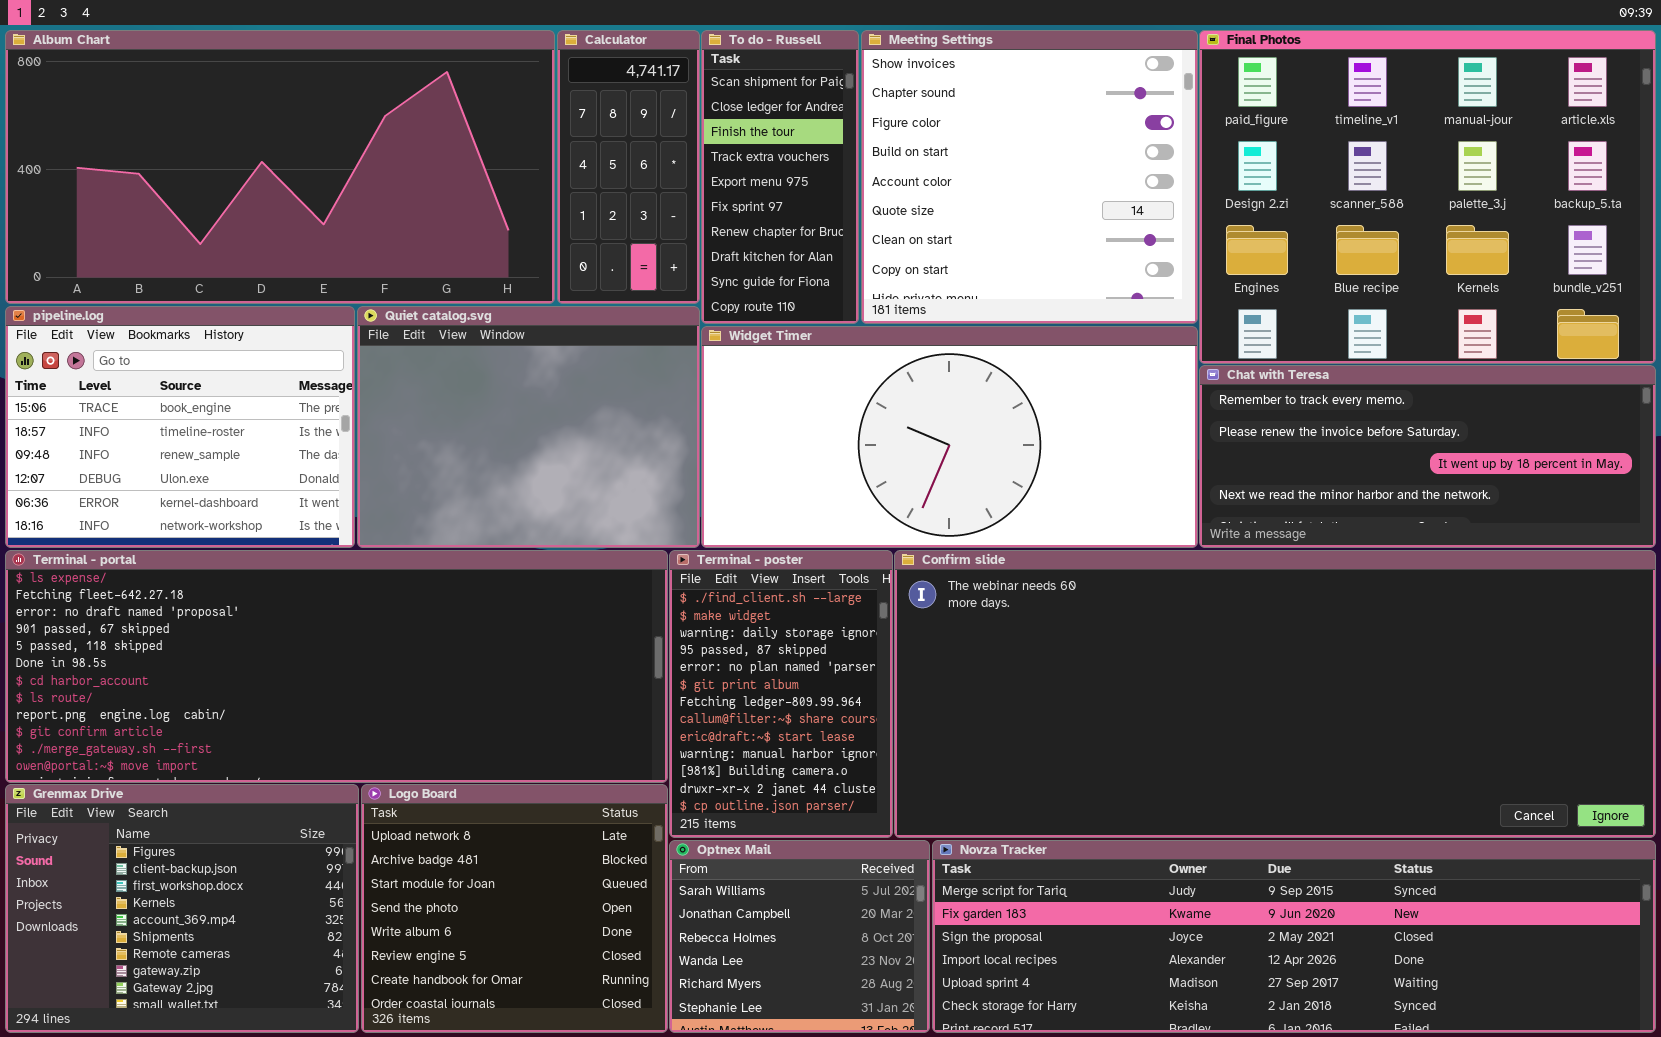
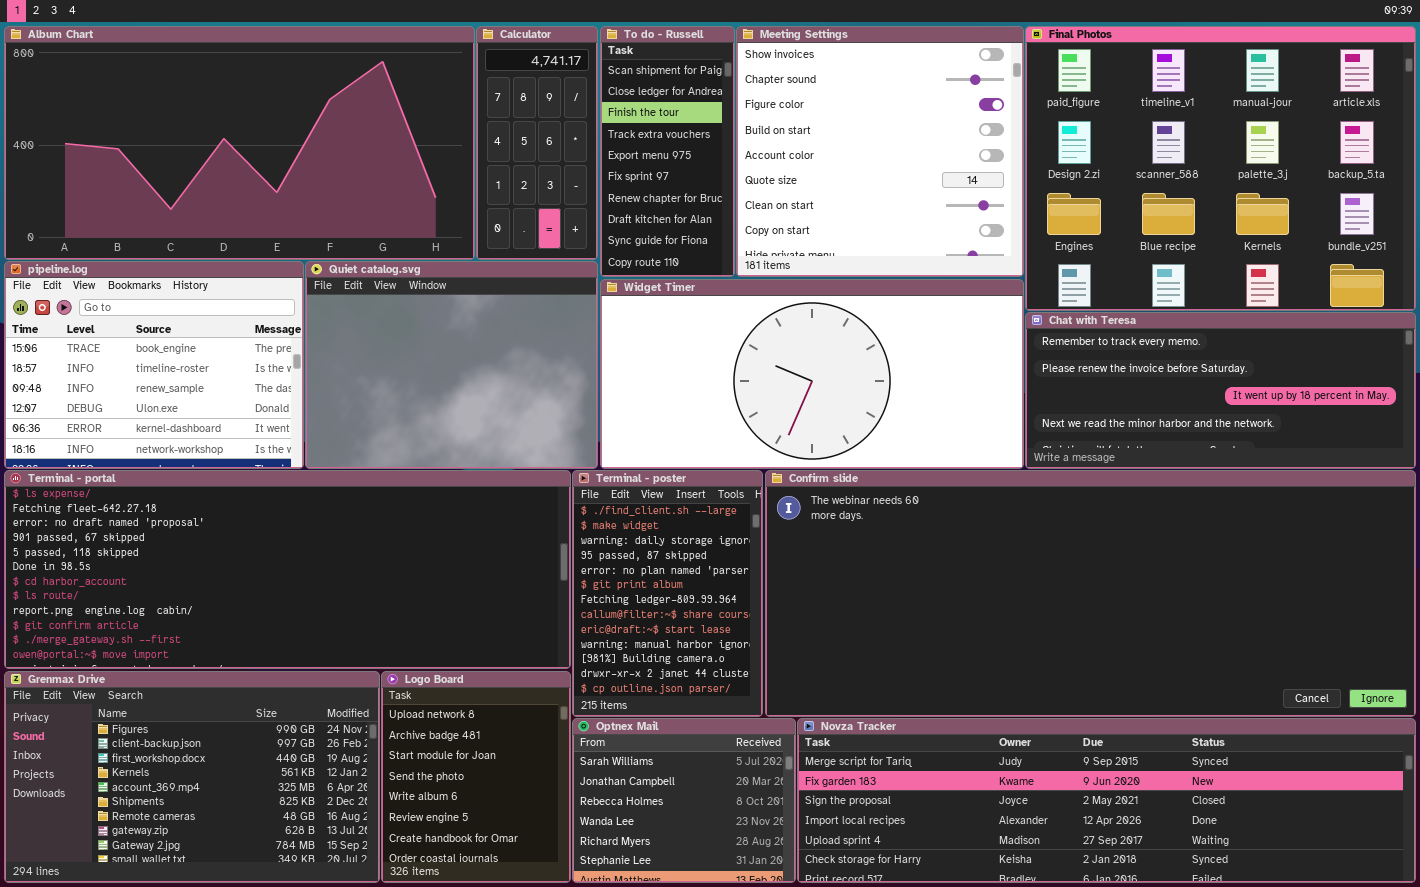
Grenmax Drive: [5,784,359,1033] -> [4,671,380,883], resized
Logo Board: [361,784,668,1033] -> [381,671,571,883], resized

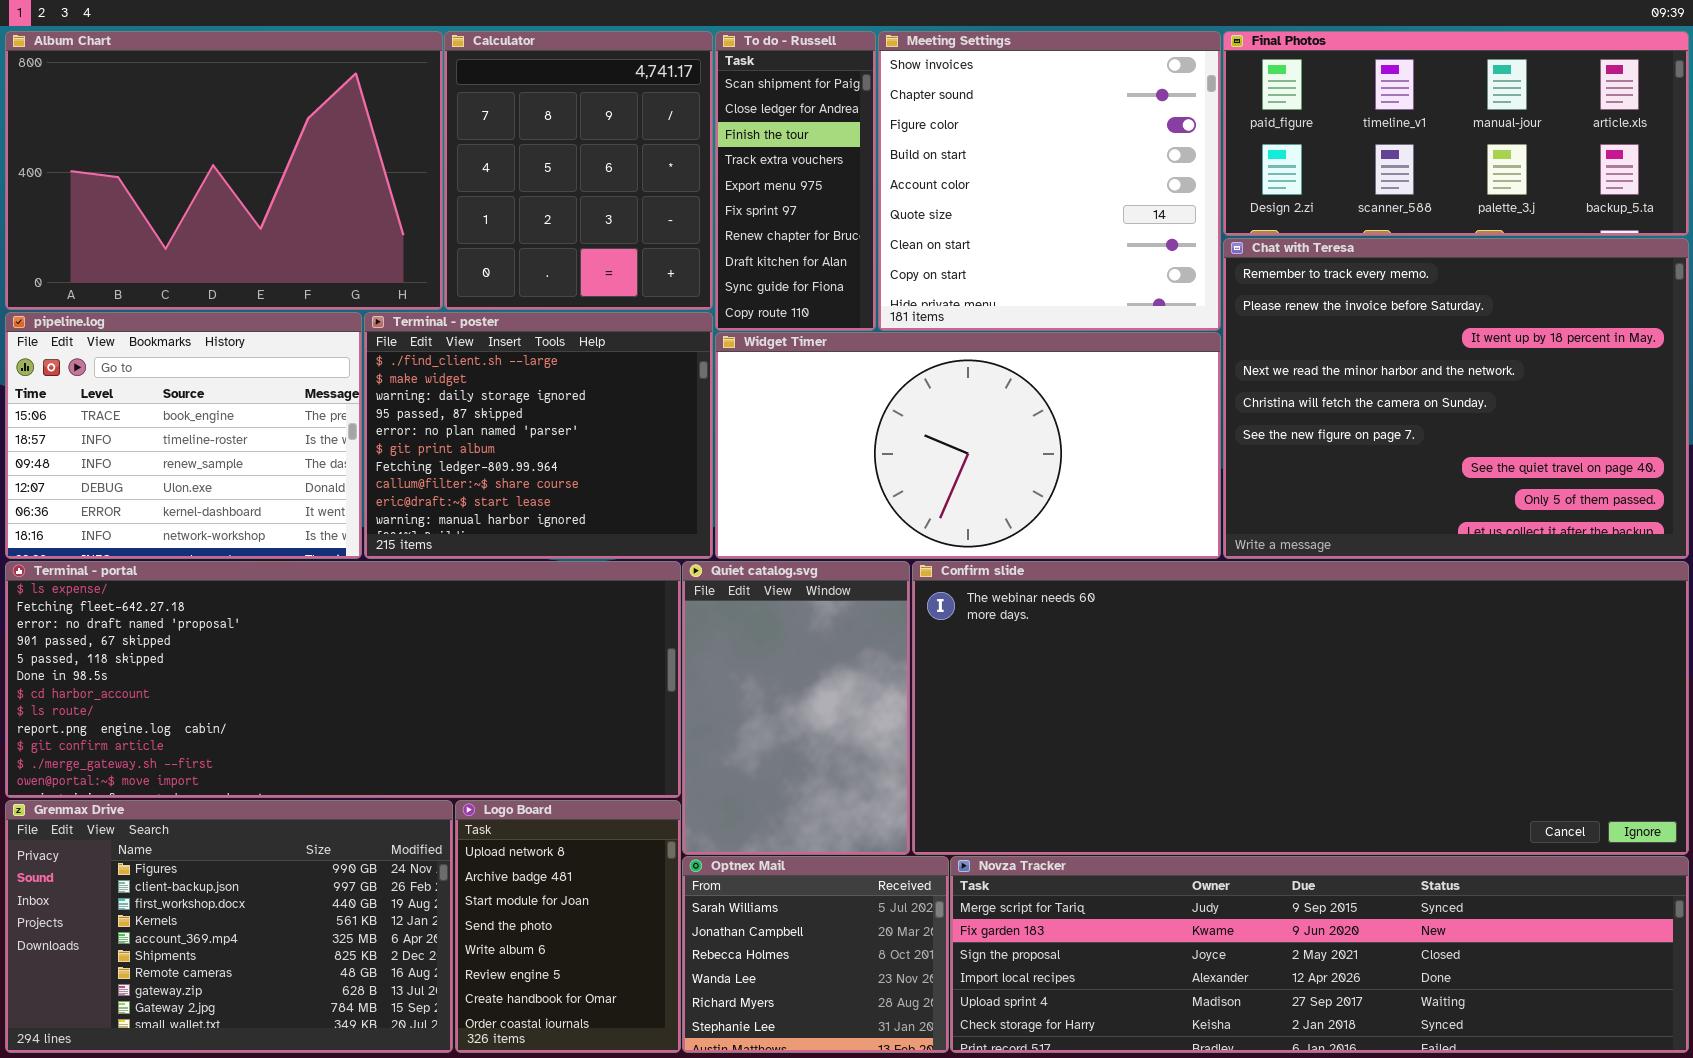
Album Chart: [4,26,475,260] -> [5,31,443,310], resized
Calculator: [476,26,598,260] -> [444,31,713,310], resized
Final Photos: [1025,26,1416,311] -> [1223,31,1689,236], resized
Quiet catalog.svg: [305,261,598,469] -> [682,561,910,855], moved, resized
Chat with Teresa: [1025,312,1416,469] -> [1223,238,1689,559], resized
Terminal - poster: [572,470,763,717] -> [364,312,713,559], moved, resized

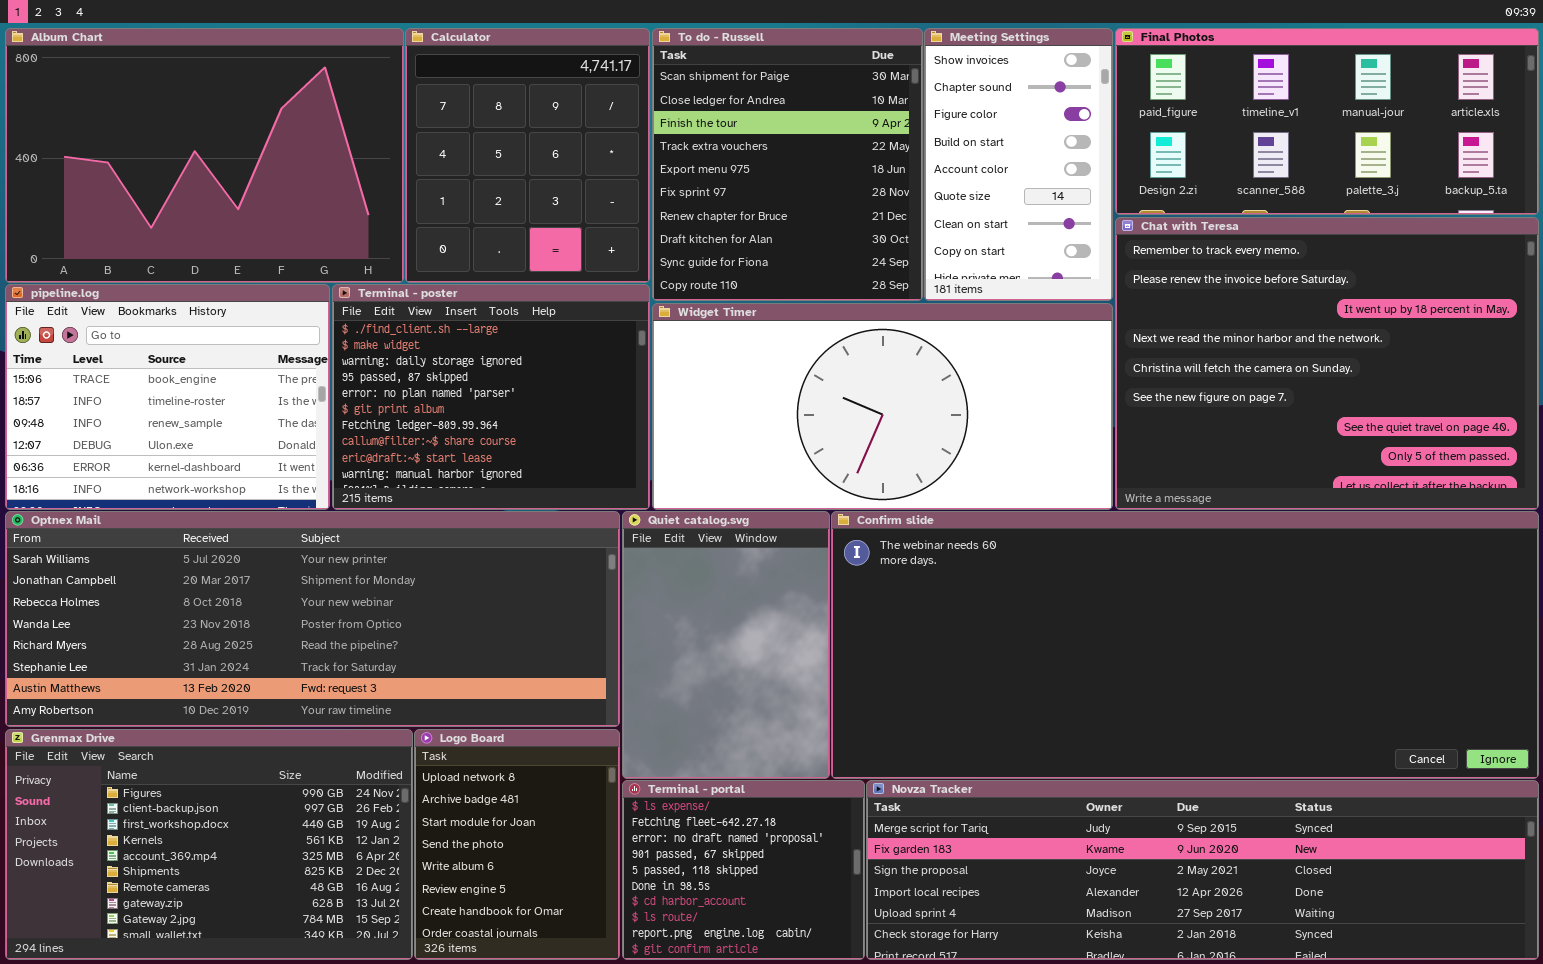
To do - Russell: [715,31,876,331] -> [652,28,923,301], resized
Meeting Settings: [878,31,1221,331] -> [924,28,1113,301], resized
Terminal - portal: [5,561,681,798] -> [622,780,865,960], moved, resized
Optnex Mail: [682,856,949,1053] -> [5,511,620,727], moved, resized

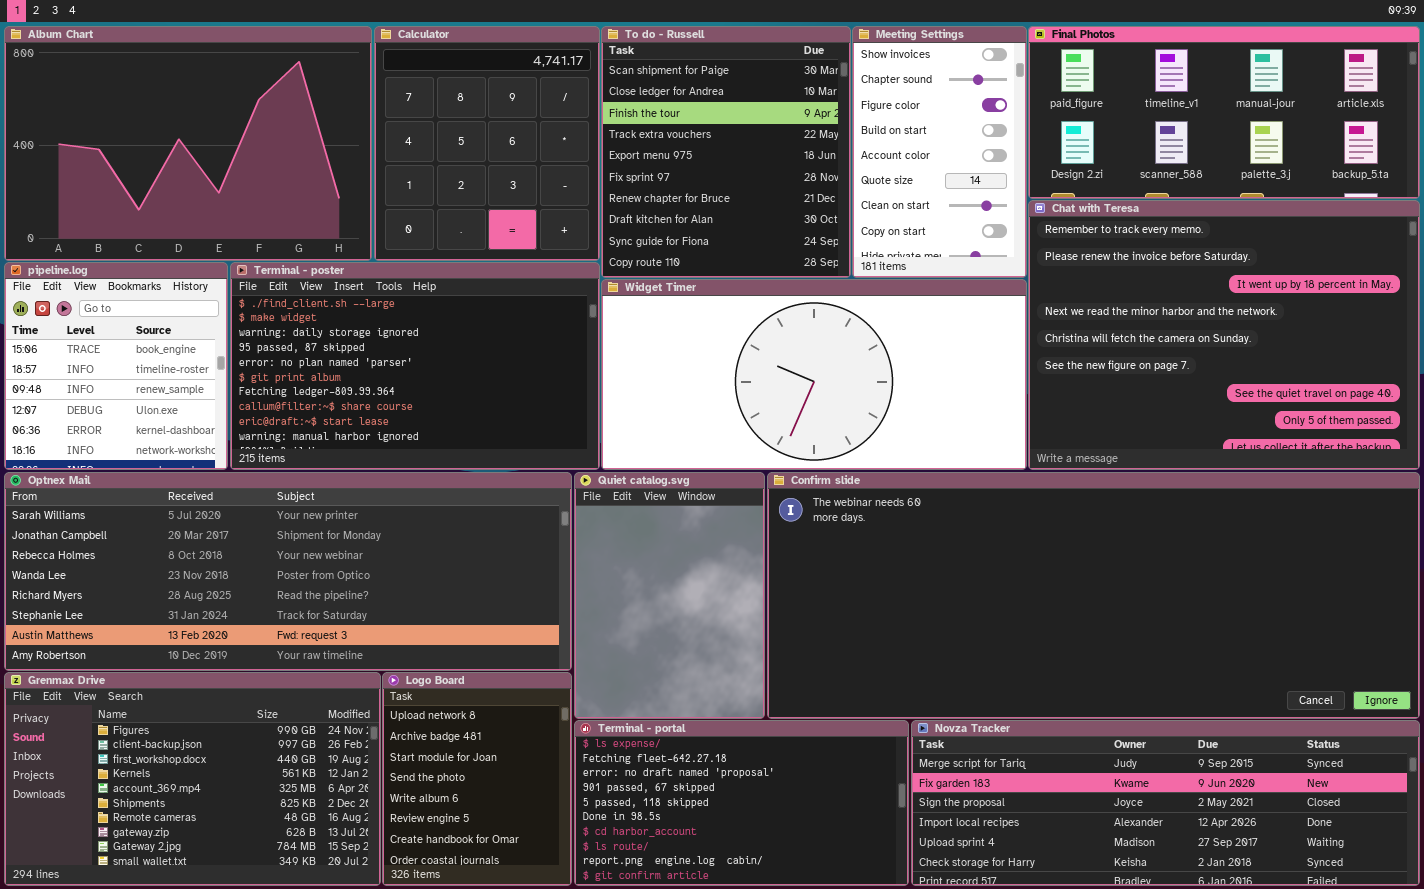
pipeline.log: [5,284,330,510] -> [4,262,228,470], resized
Terminal - poster: [332,284,650,510] -> [230,262,600,470], resized
Terminal - portal: [622,780,865,960] -> [574,720,909,886], resized
Novza Tracker: [866,780,1539,960] -> [911,720,1420,886], resized

